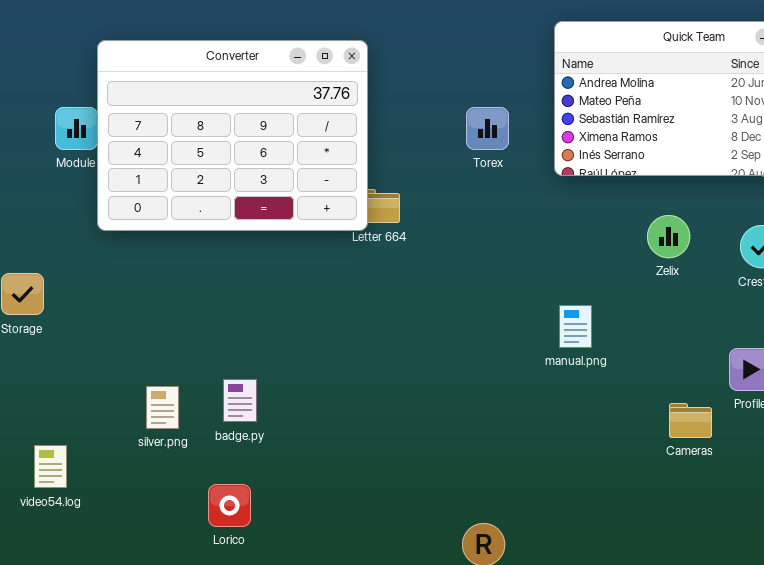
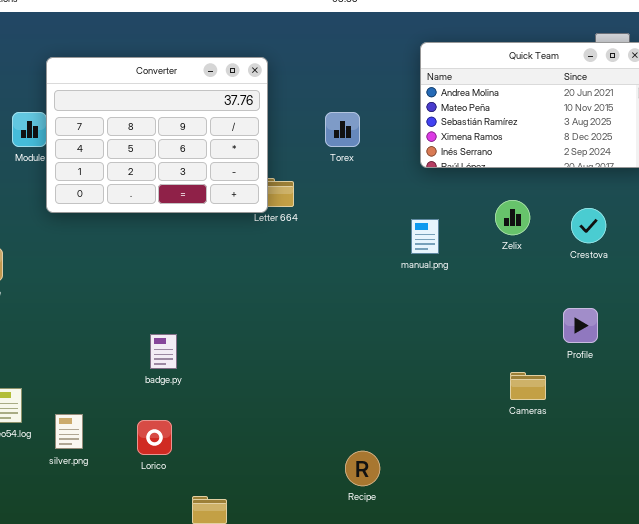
Torex: [466,107,509,150] -> [325,112,360,147], moved
manual.png: [559,305,592,348] -> [411,219,439,254], moved
silver.png: [146,386,179,429] -> [55,414,83,449], moved
Cameras: [669,403,712,438] -> [510,372,546,400], moved

